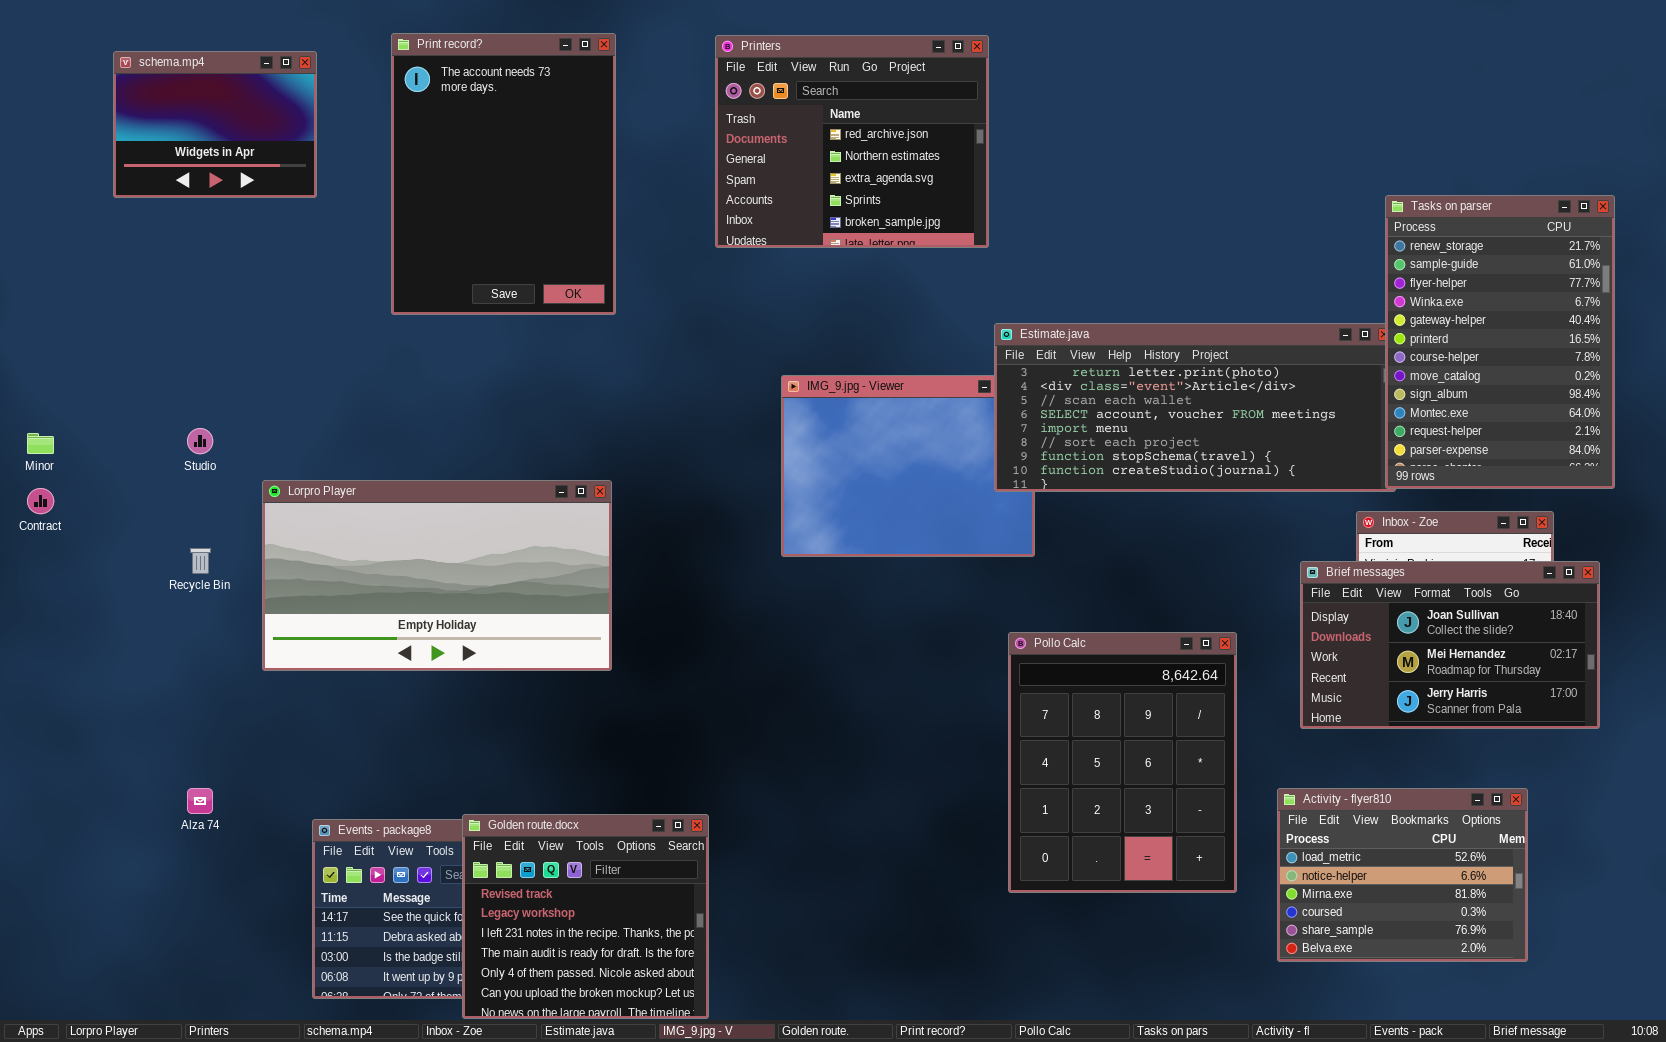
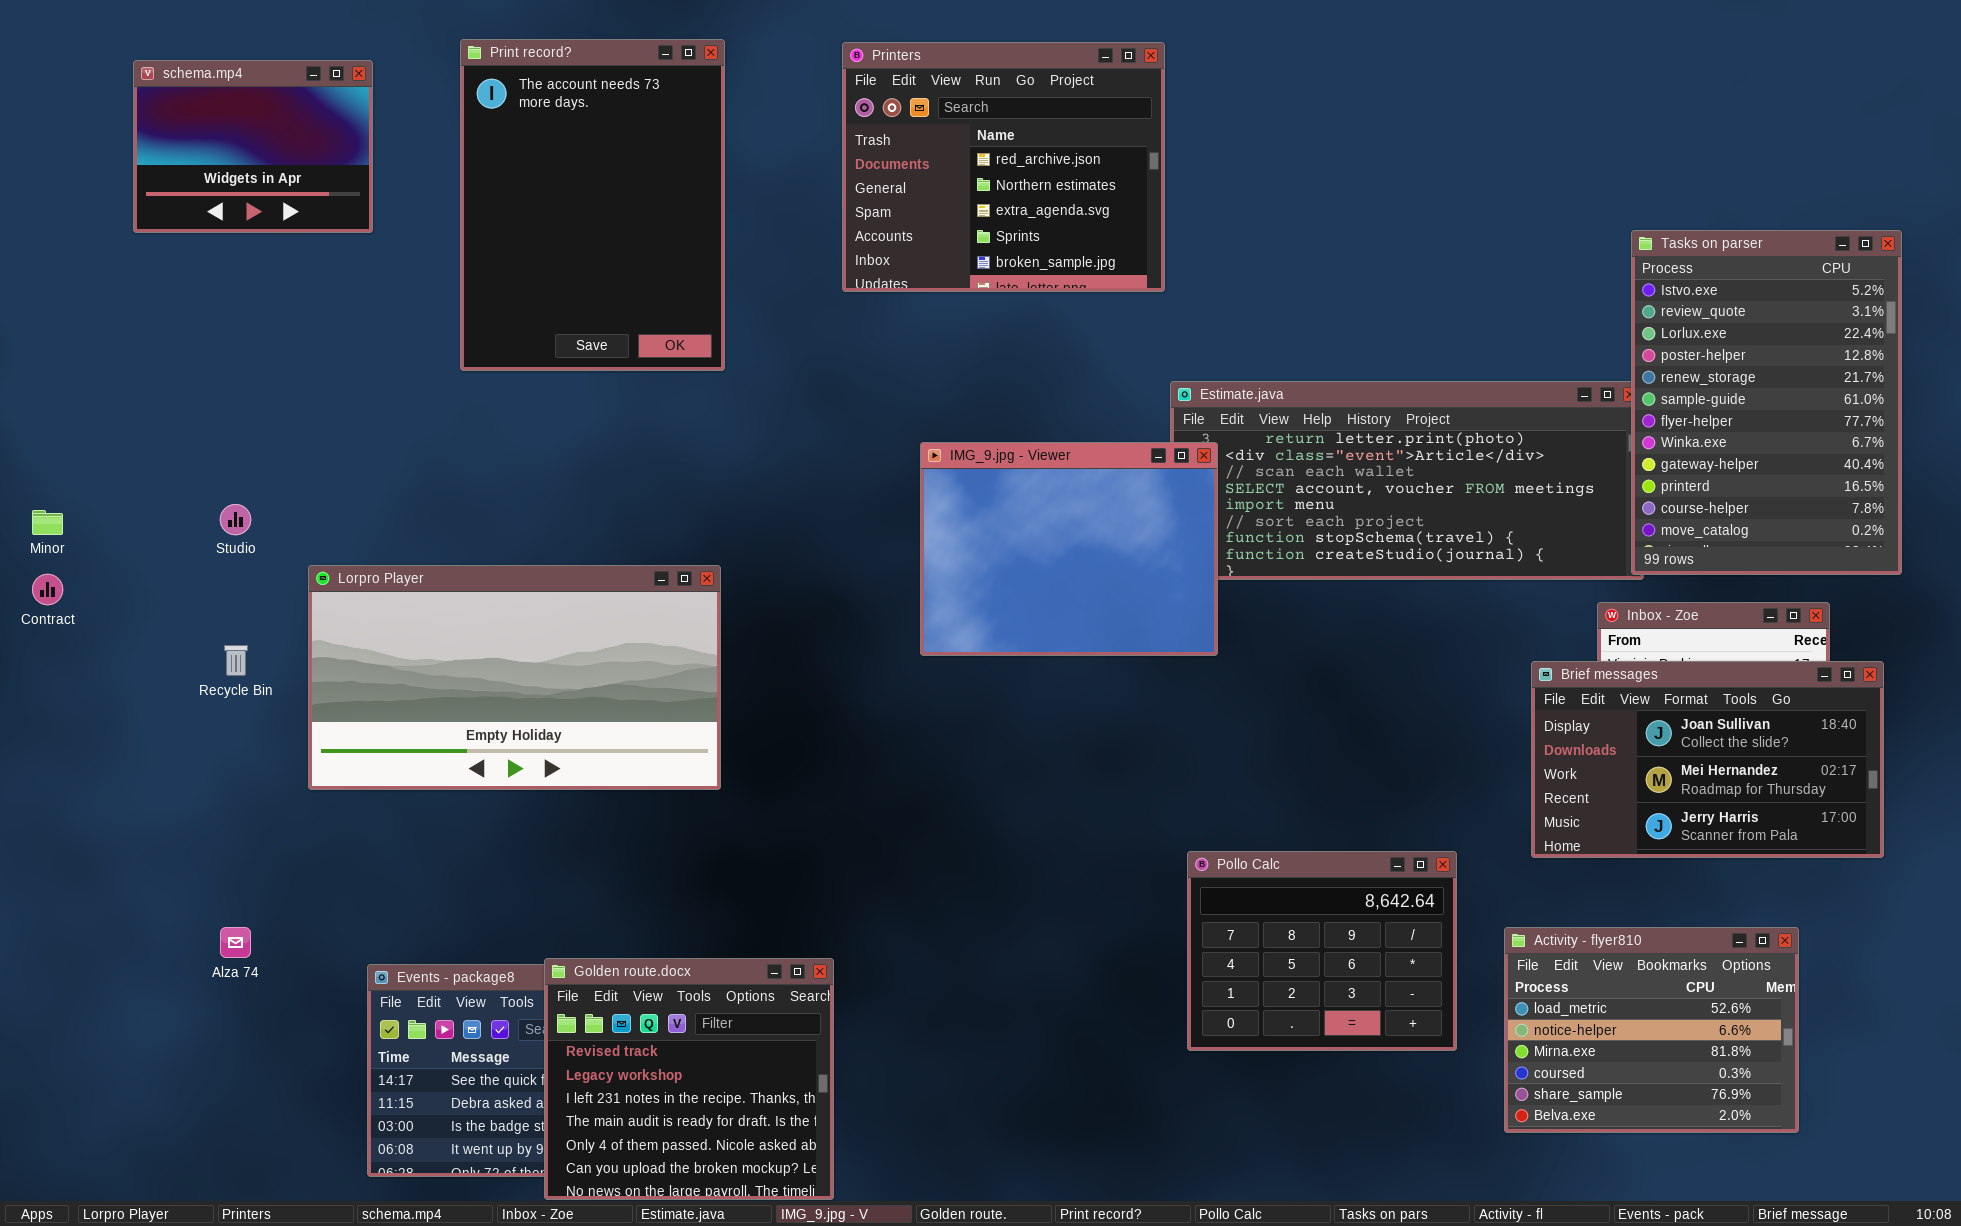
Tasks on parser: [1385,195,1615,489] -> [1631,230,1902,575], scrolled up 4 rows
IMG_9.jpg - Viewer: [781,375,1035,557] -> [920,442,1218,656], raised
Pollo Calc: [1008,632,1237,893] -> [1187,851,1457,1051], resized

